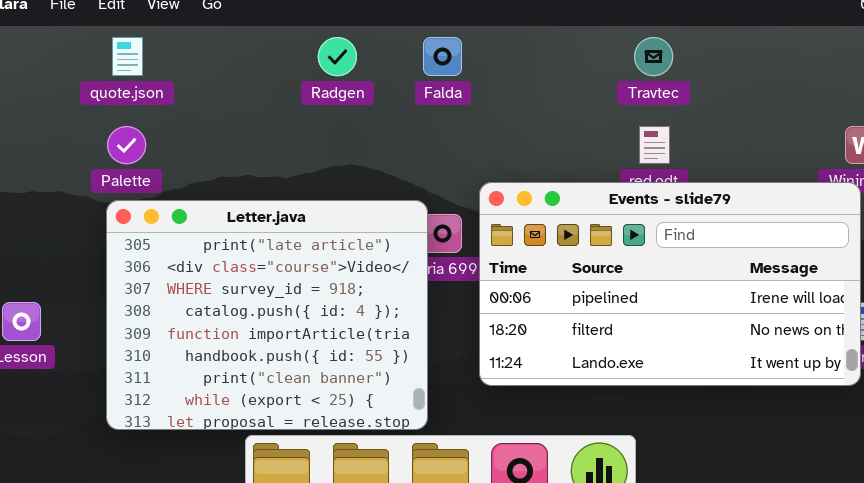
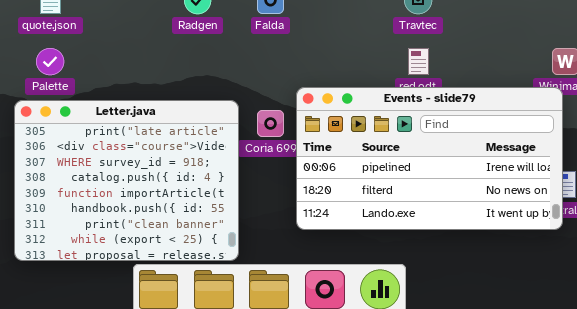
Letter.java: [106,200,428,430] -> [14,100,239,261], moved

